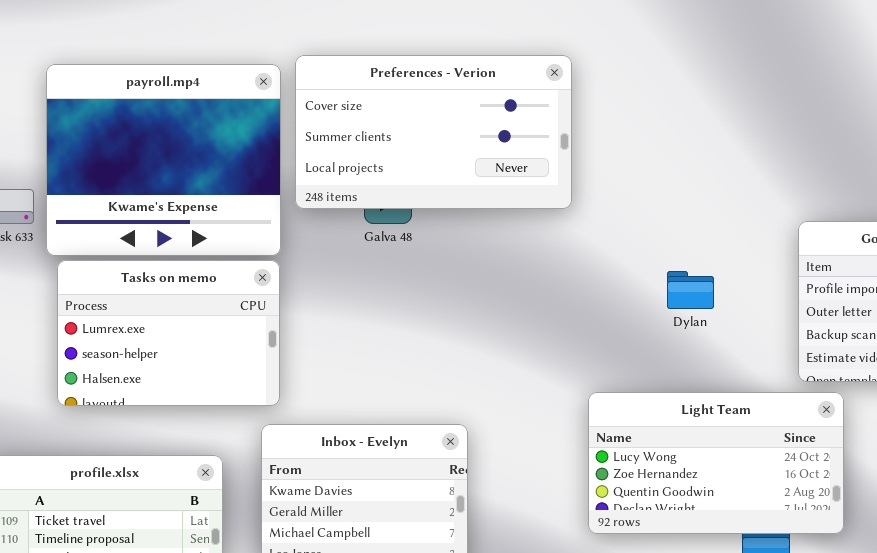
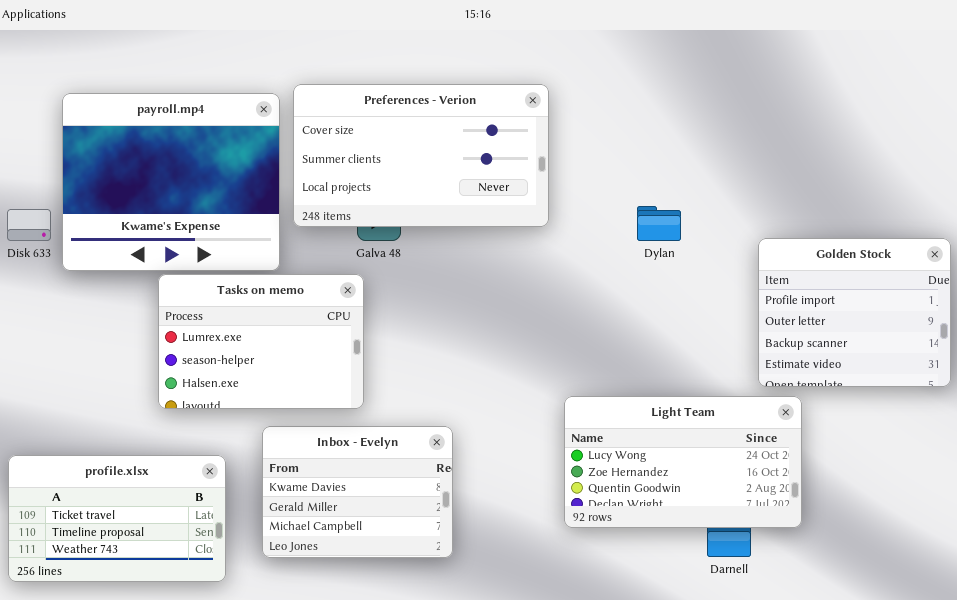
Tasks on memo: [57,260,280,406] -> [158,274,364,409], moved
Dylan: [667,271,714,309] -> [637,206,681,241], moved

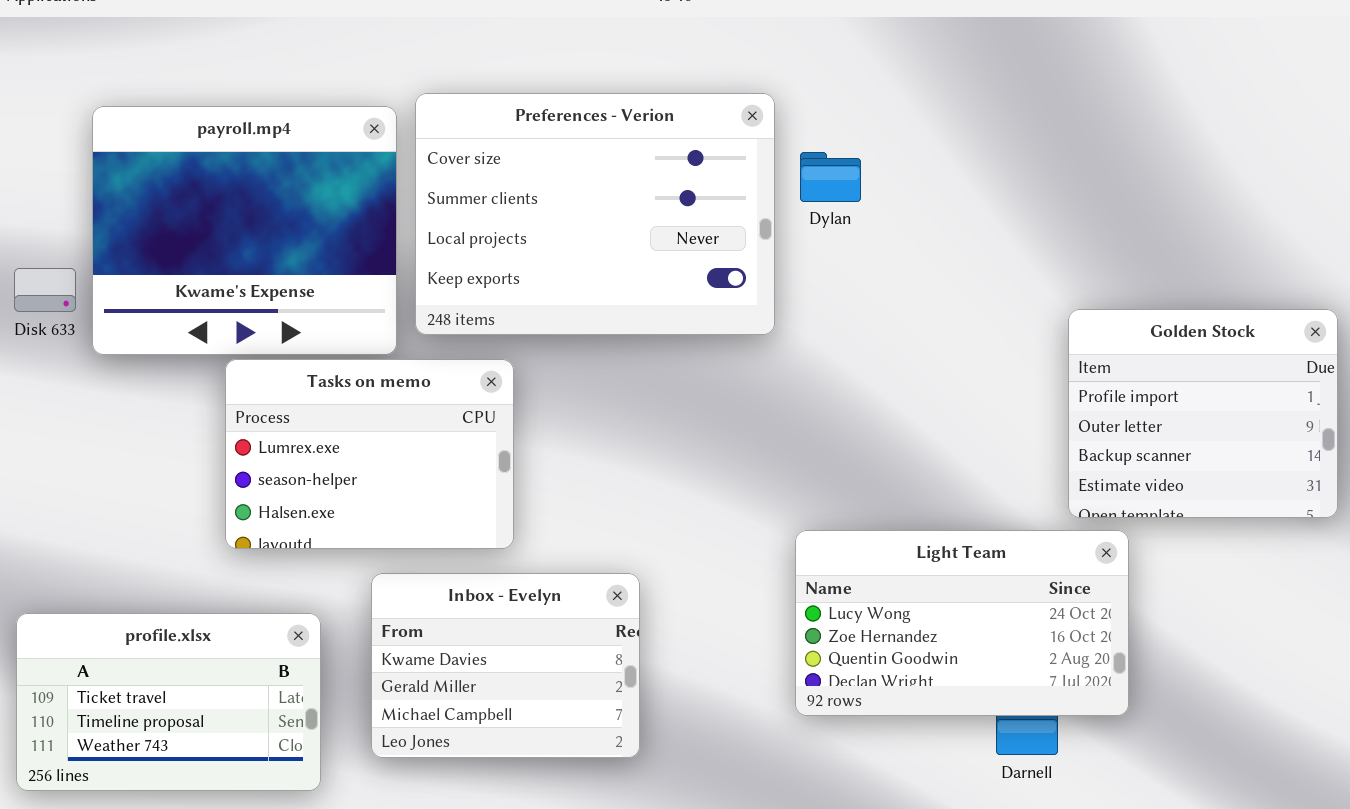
Preferences - Verion: [293,84,549,227] -> [415,93,775,335], resized
Dylan: [637,206,681,241] -> [800,152,861,202], moved

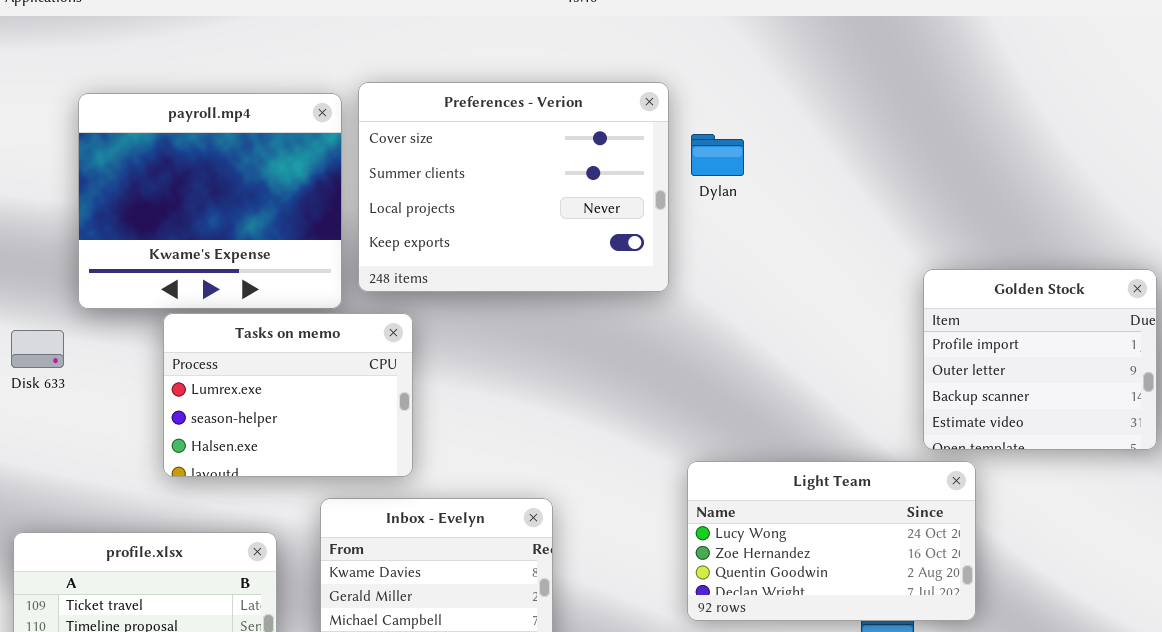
Disk 633: [14,268,76,312] -> [11,330,64,368], moved
Tasks on memo: [225,359,514,549] -> [163,313,413,477], moved

